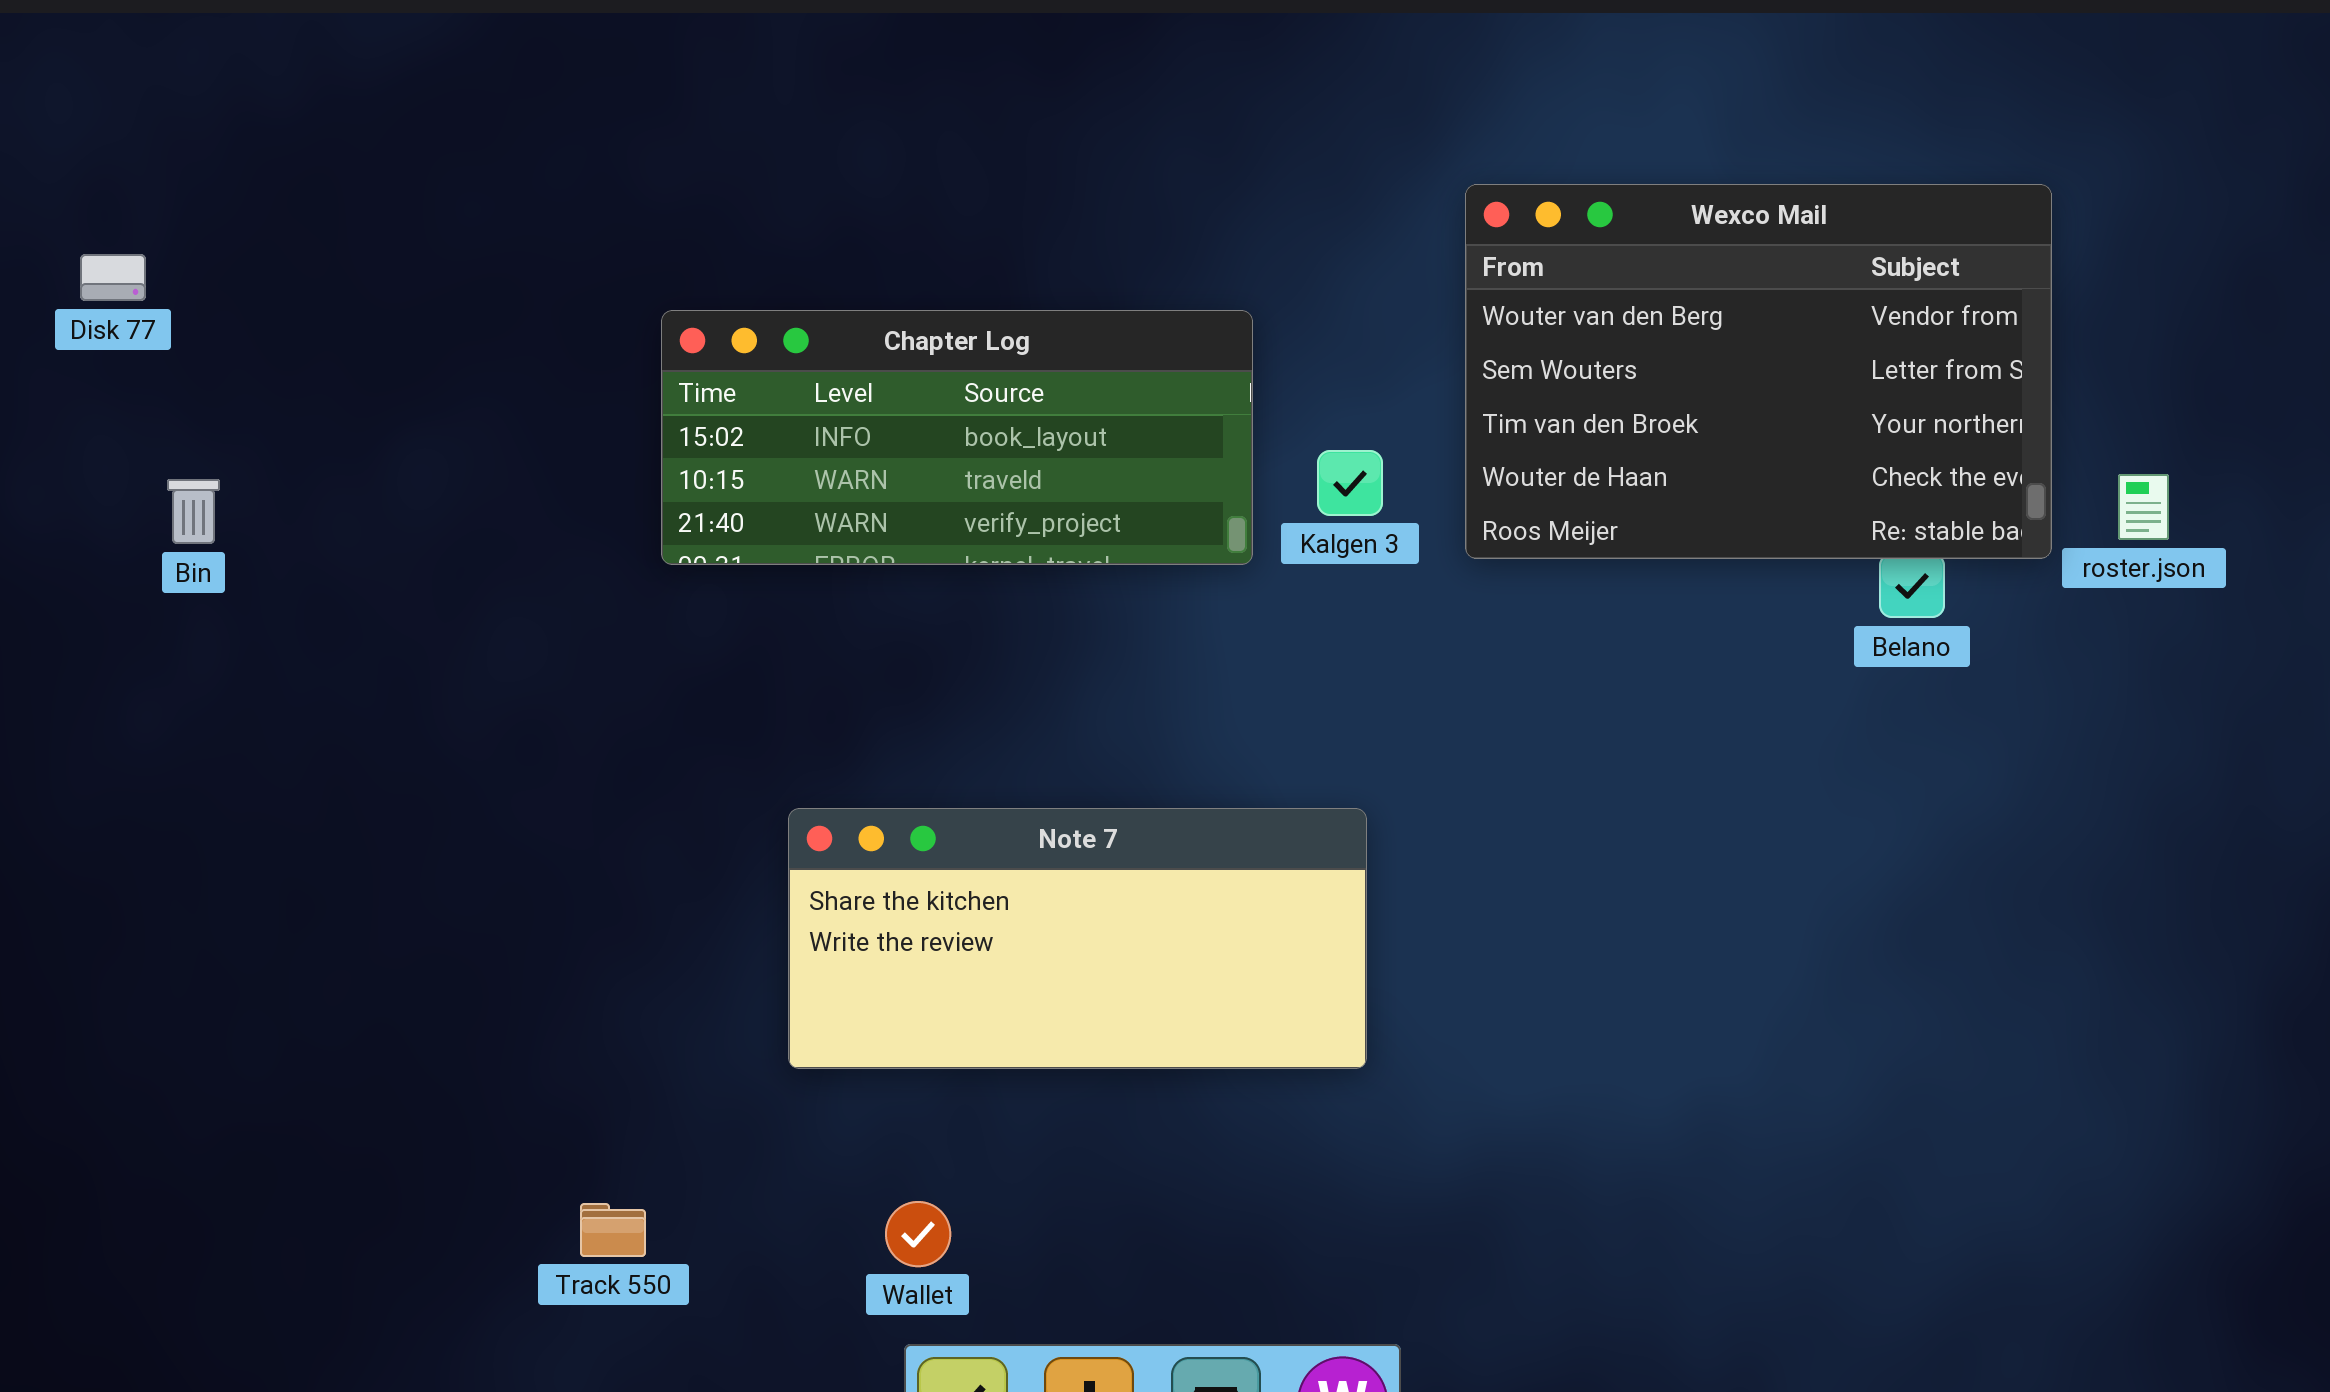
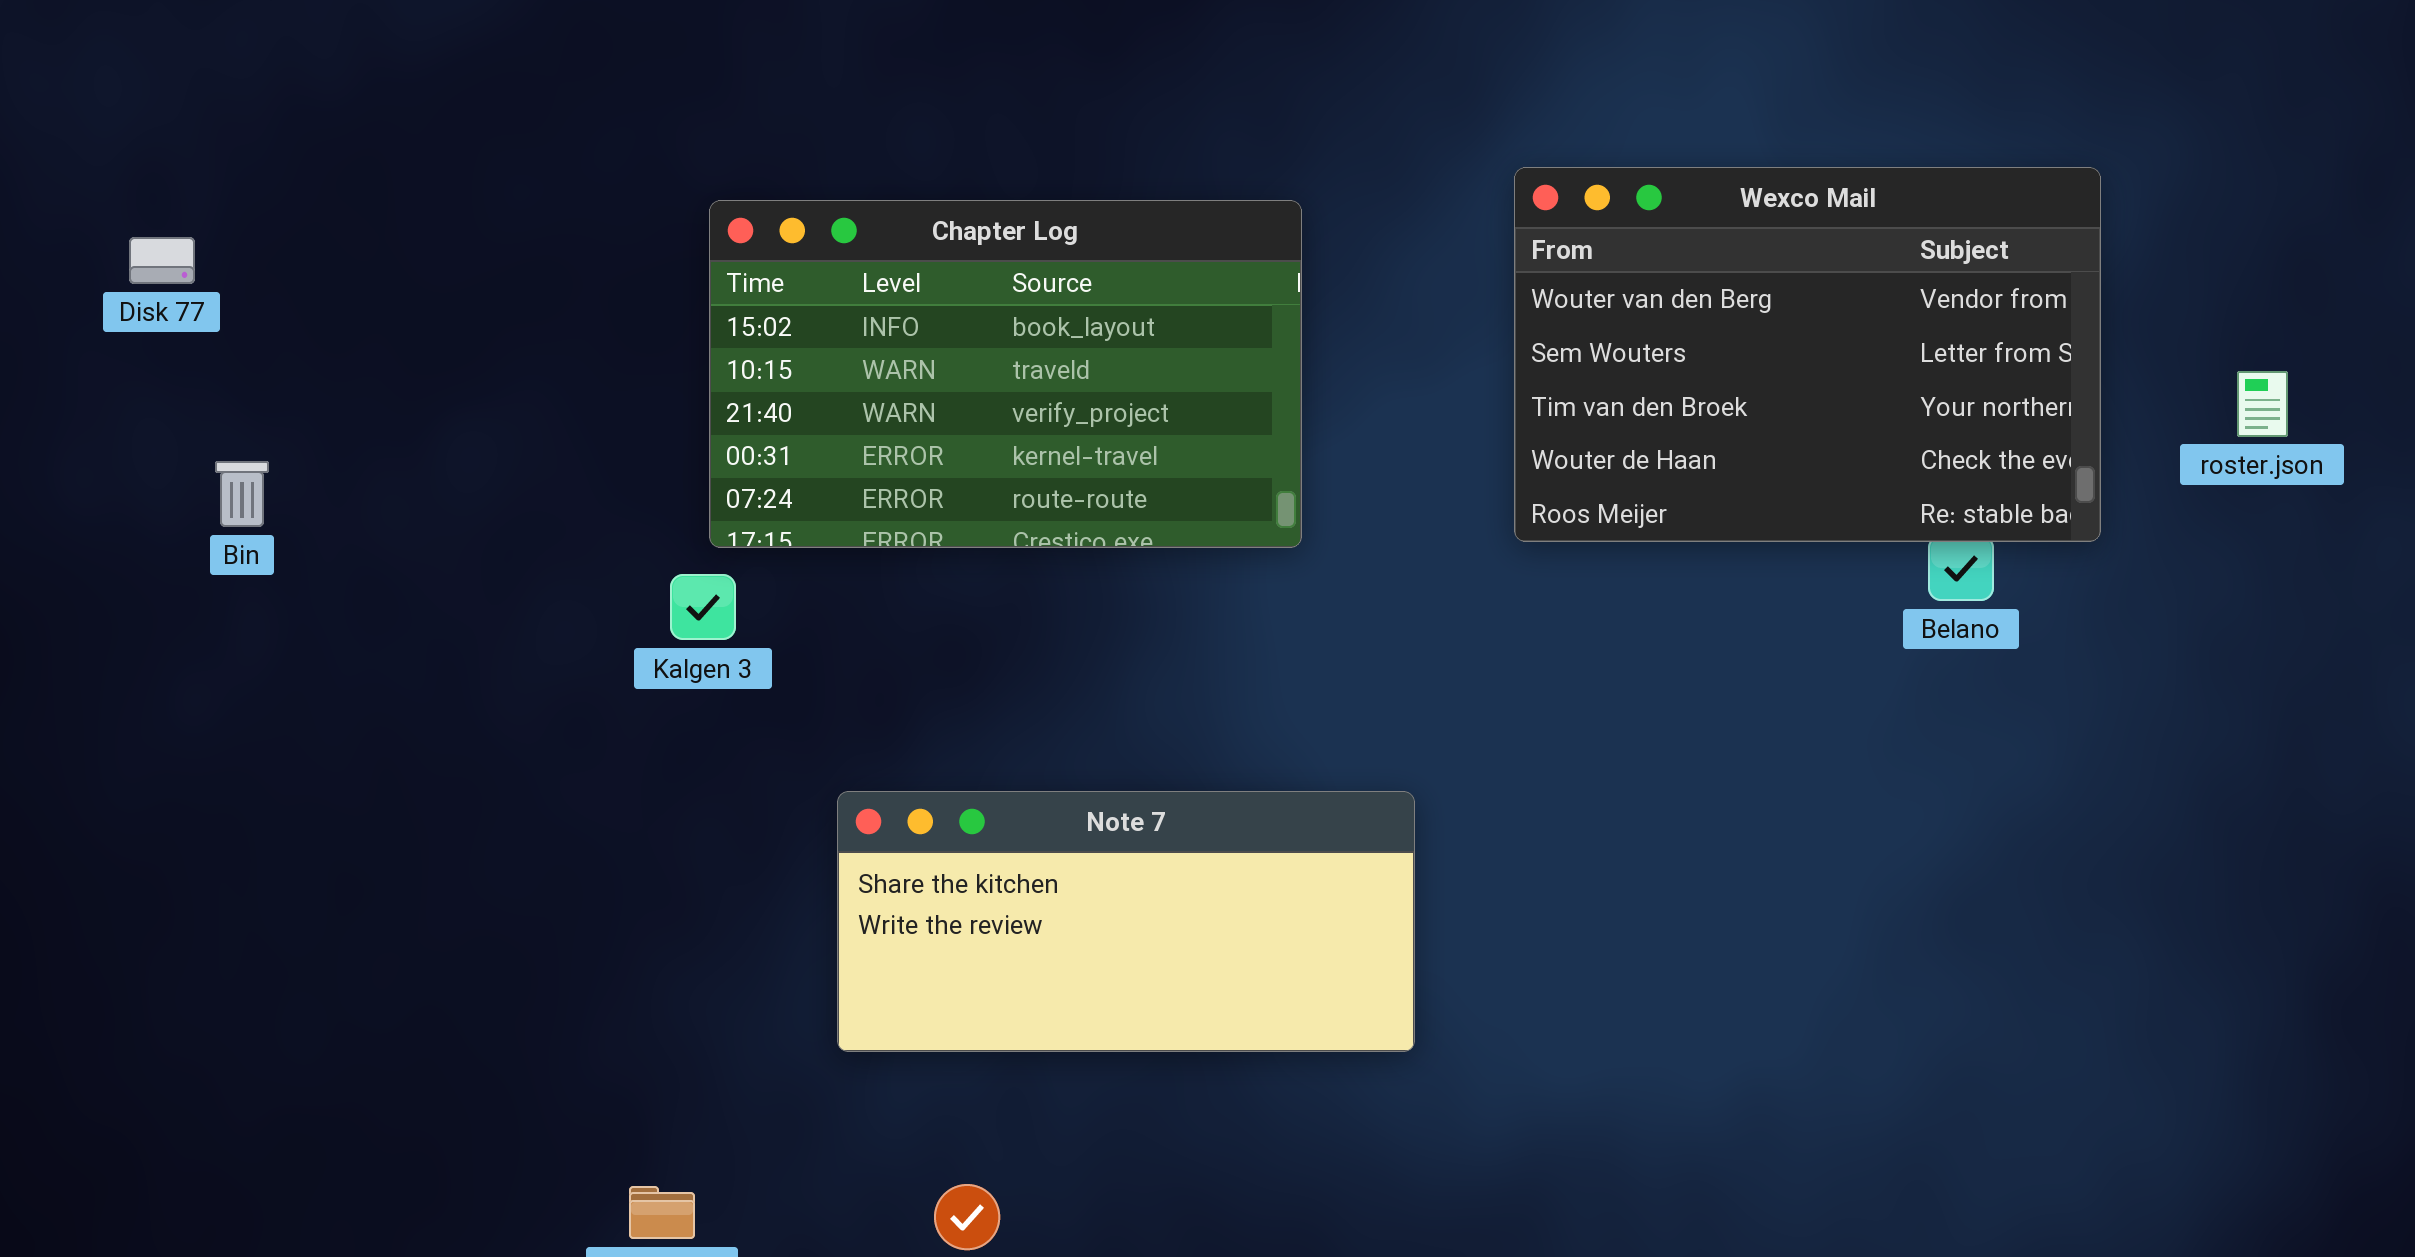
Chapter Log: [661,310,1253,565] -> [709,200,1302,548], resized
Kalgen 3: [1317,450,1383,516] -> [670,574,736,640], moved
roster.json: [2118,474,2169,540] -> [2237,371,2288,437], moved

